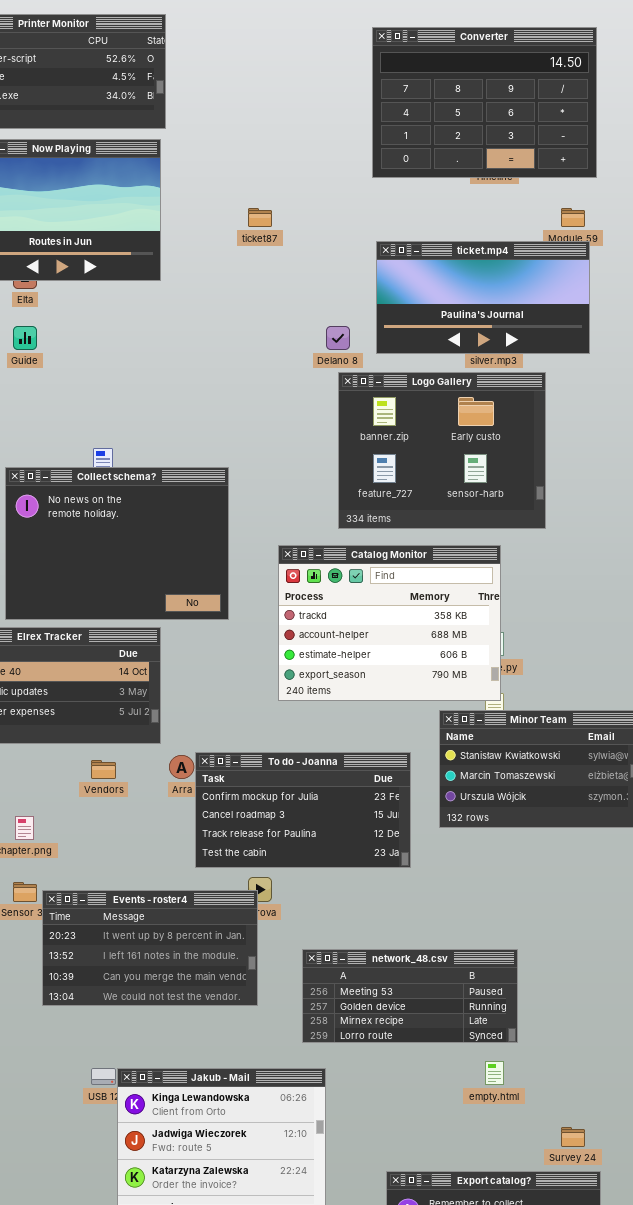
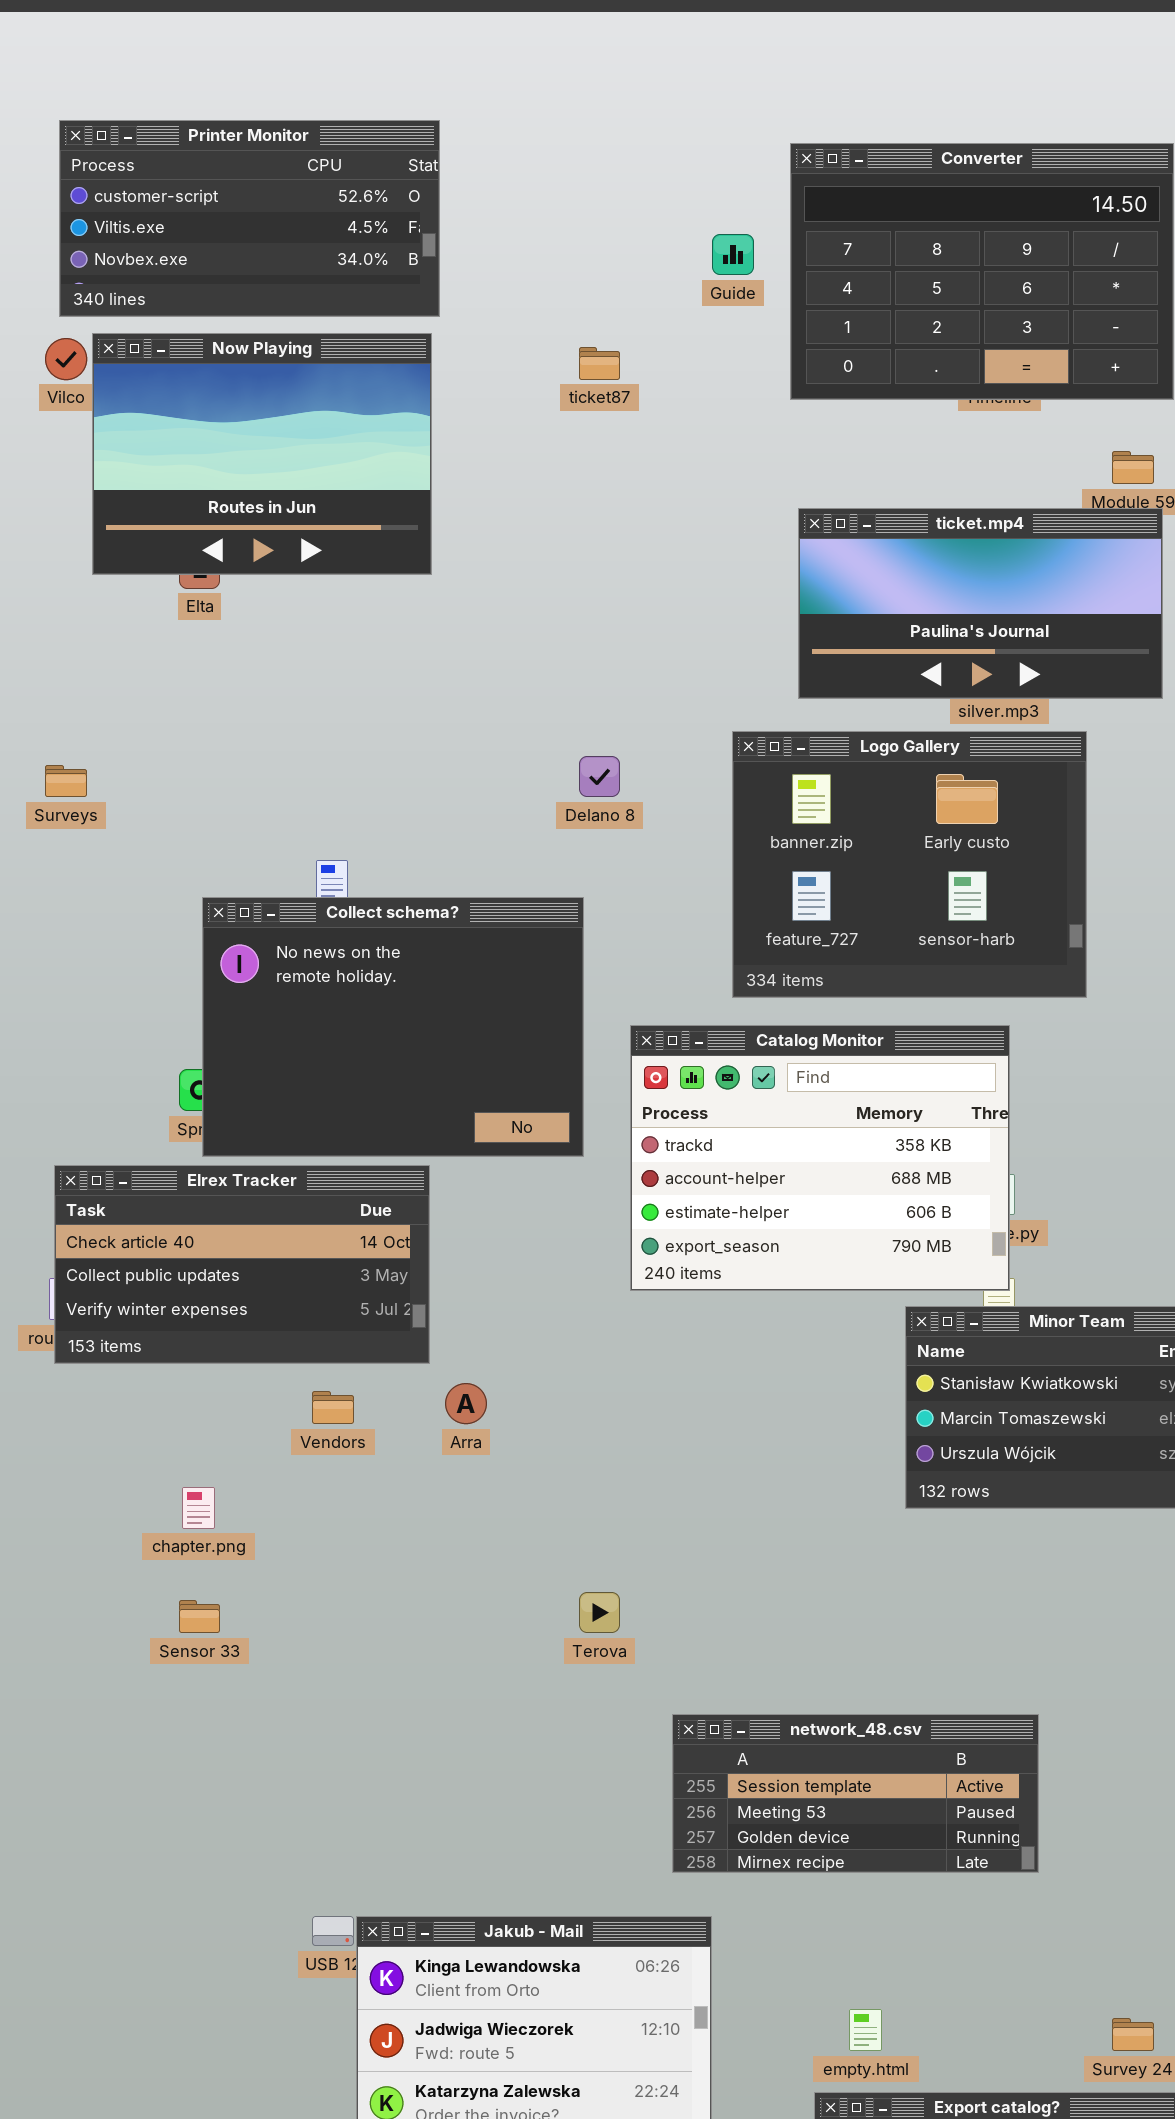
ticket87: [248,208,272,227] -> [579,347,620,380], moved
Guide: [13,326,37,350] -> [712,234,754,275], moved
Delano 8: [326,326,350,350] -> [579,756,620,797], moved
Collect schema?: [5,467,229,620] -> [202,897,584,1157], moved
To do - Joanna: [195,752,411,868] -> none, closed
Events - roster4: [42,890,258,1006] -> none, closed
network_48.csv: [302,949,518,1043] -> [672,1714,1039,1873], scrolled up 1 row
empty.html: [485,1061,504,1085] -> [849,2009,882,2051], moved

